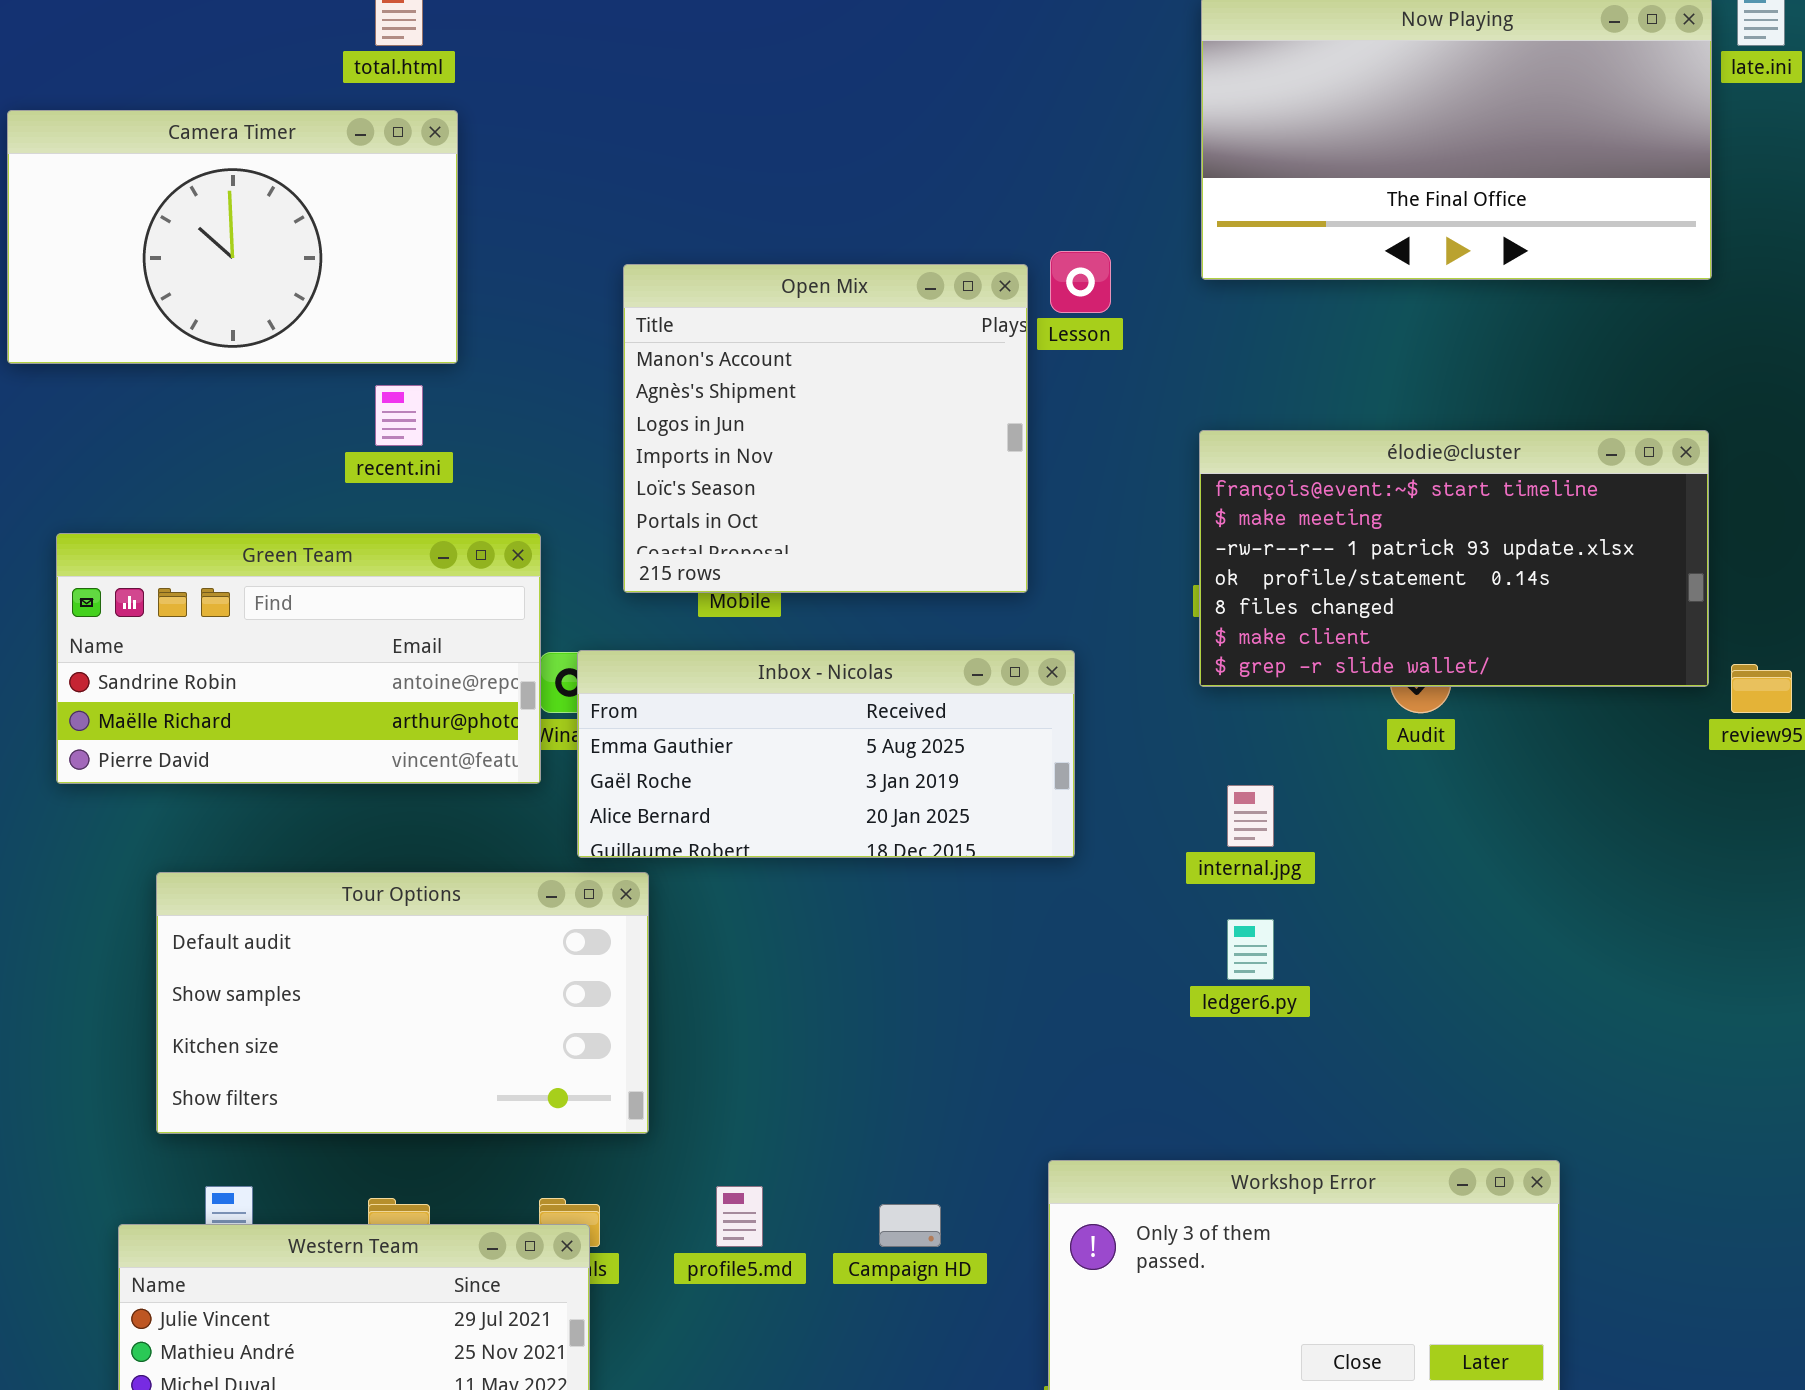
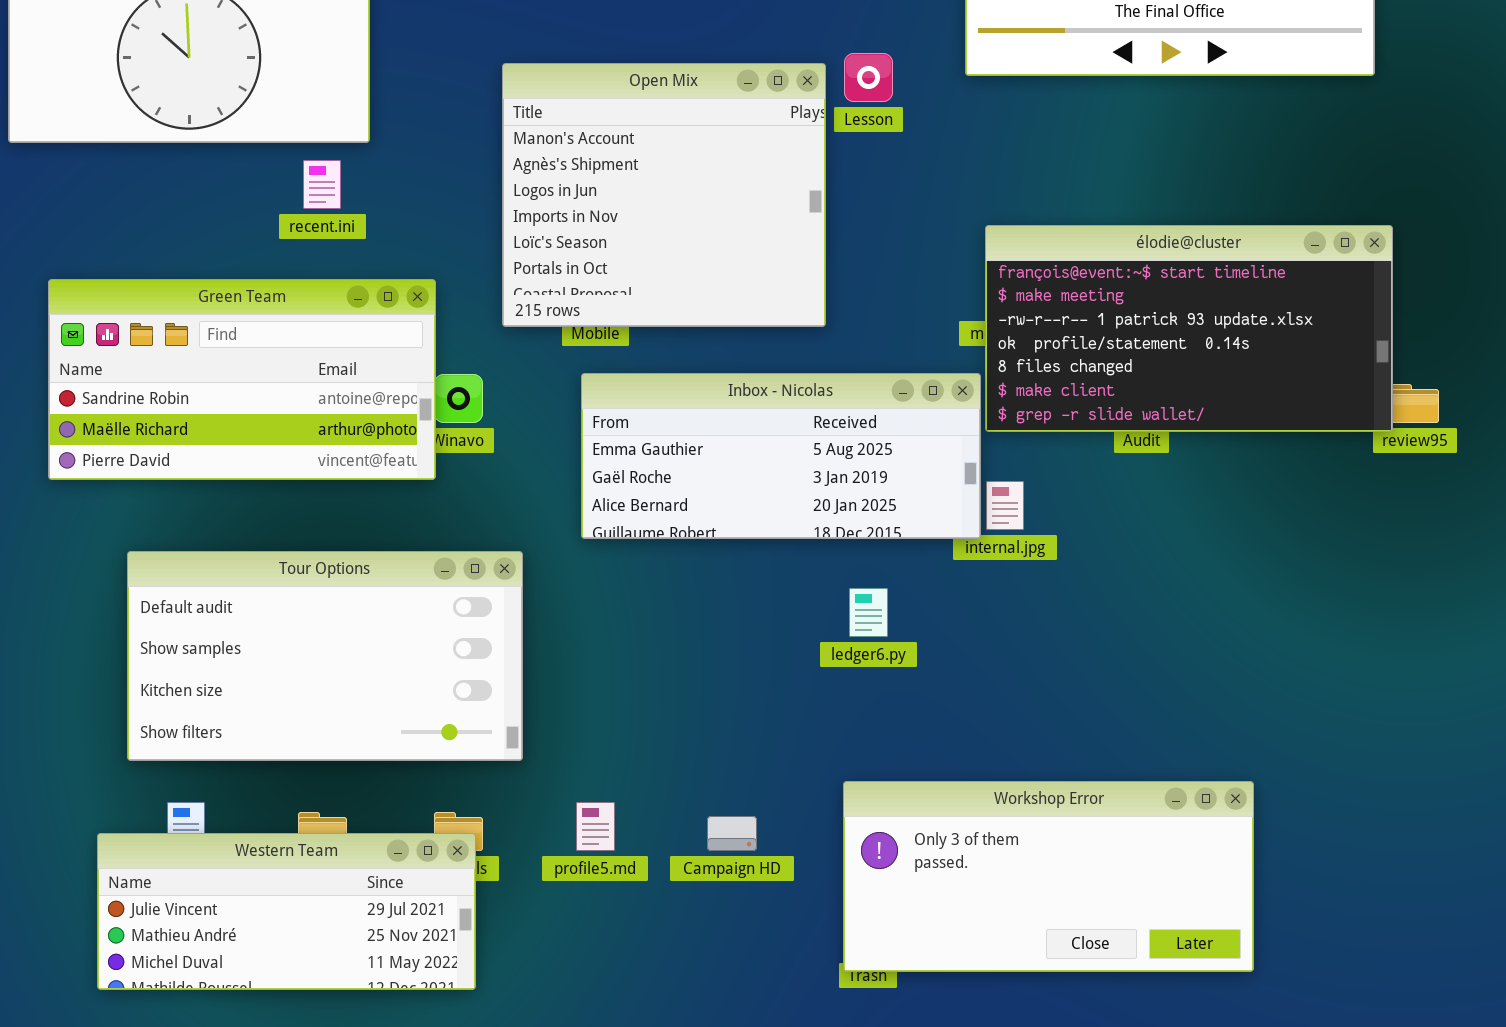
élodie@cluster: [1199,430,1709,687] -> [985,225,1393,432], moved
Inbox - Nicolas: [577,650,1075,858] -> [581,373,981,539], moved
ledger6.py: [1227,919,1274,980] -> [849,588,888,637], moved

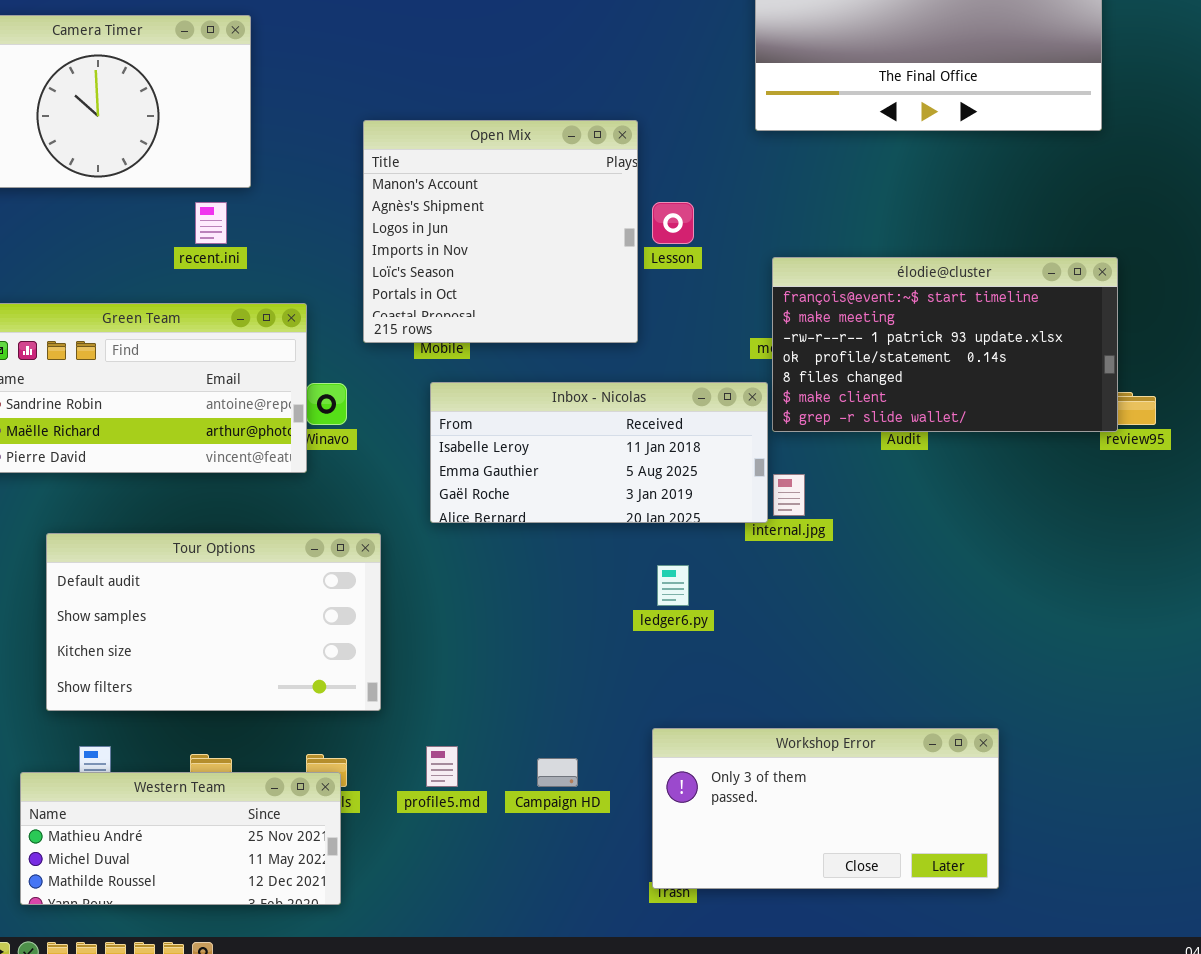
Lesson: [844,53,893,102] -> [652,202,694,244], moved
Inbox - Nicolas: [581,373,981,539] -> [430,382,768,523], scrolled up 1 row
Western Team: [97,833,476,990] -> [20,772,341,905], scrolled down 1 row

